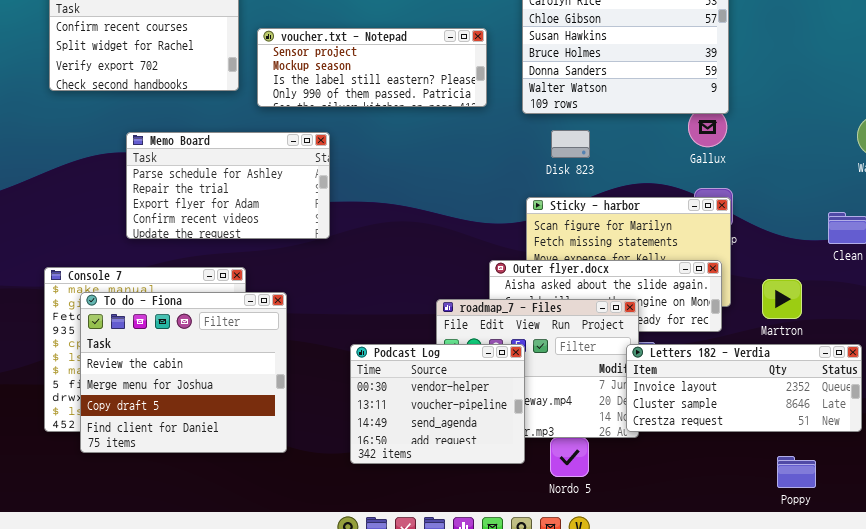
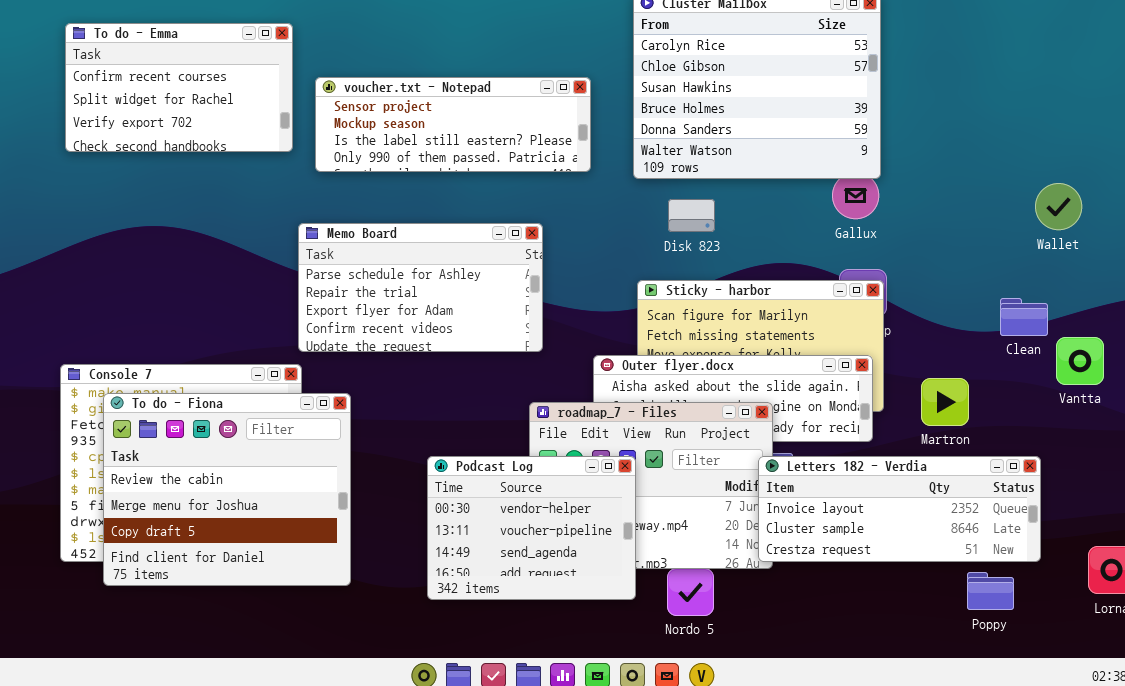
Memo Board: [126,132,330,239] -> [298,223,543,352], moved
Poppy: [777,456,816,488] -> [967,572,1014,610], moved

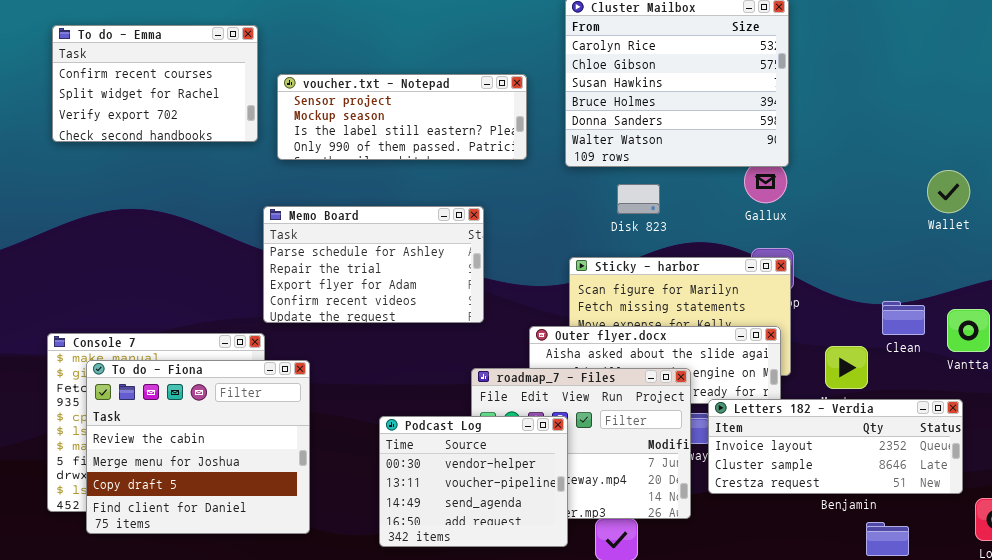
Disk 823: [668,199,715,232] -> [617,184,660,214], moved
Clean: [1000,298,1048,336] -> [882,301,925,335], moved
Letters 182 - Verdia: [758,456,1041,562] -> [708,399,963,494], moved

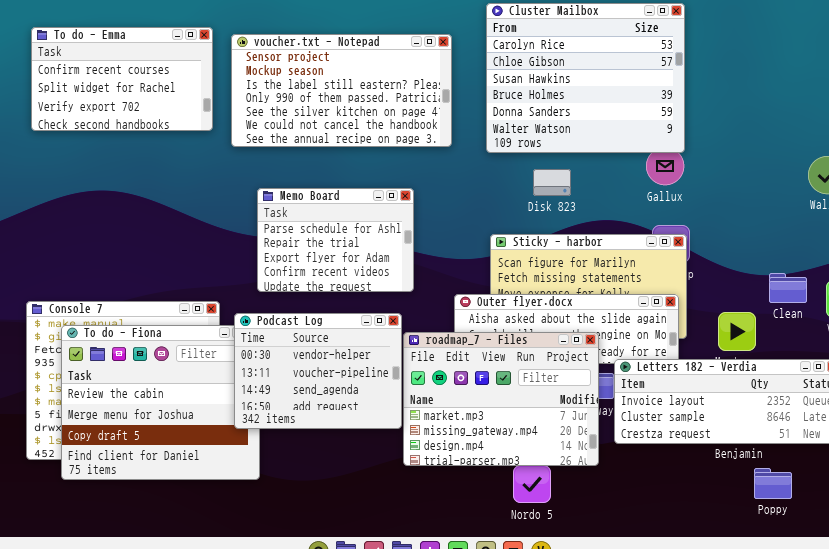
voucher.txt - Notepad: [277,74,527,160] -> [231,34,452,147], resized
Memo Board: [263,206,484,323] -> [257,188,414,292], resized
Podcast Log: [379,416,568,547] -> [234,313,402,429], moved

